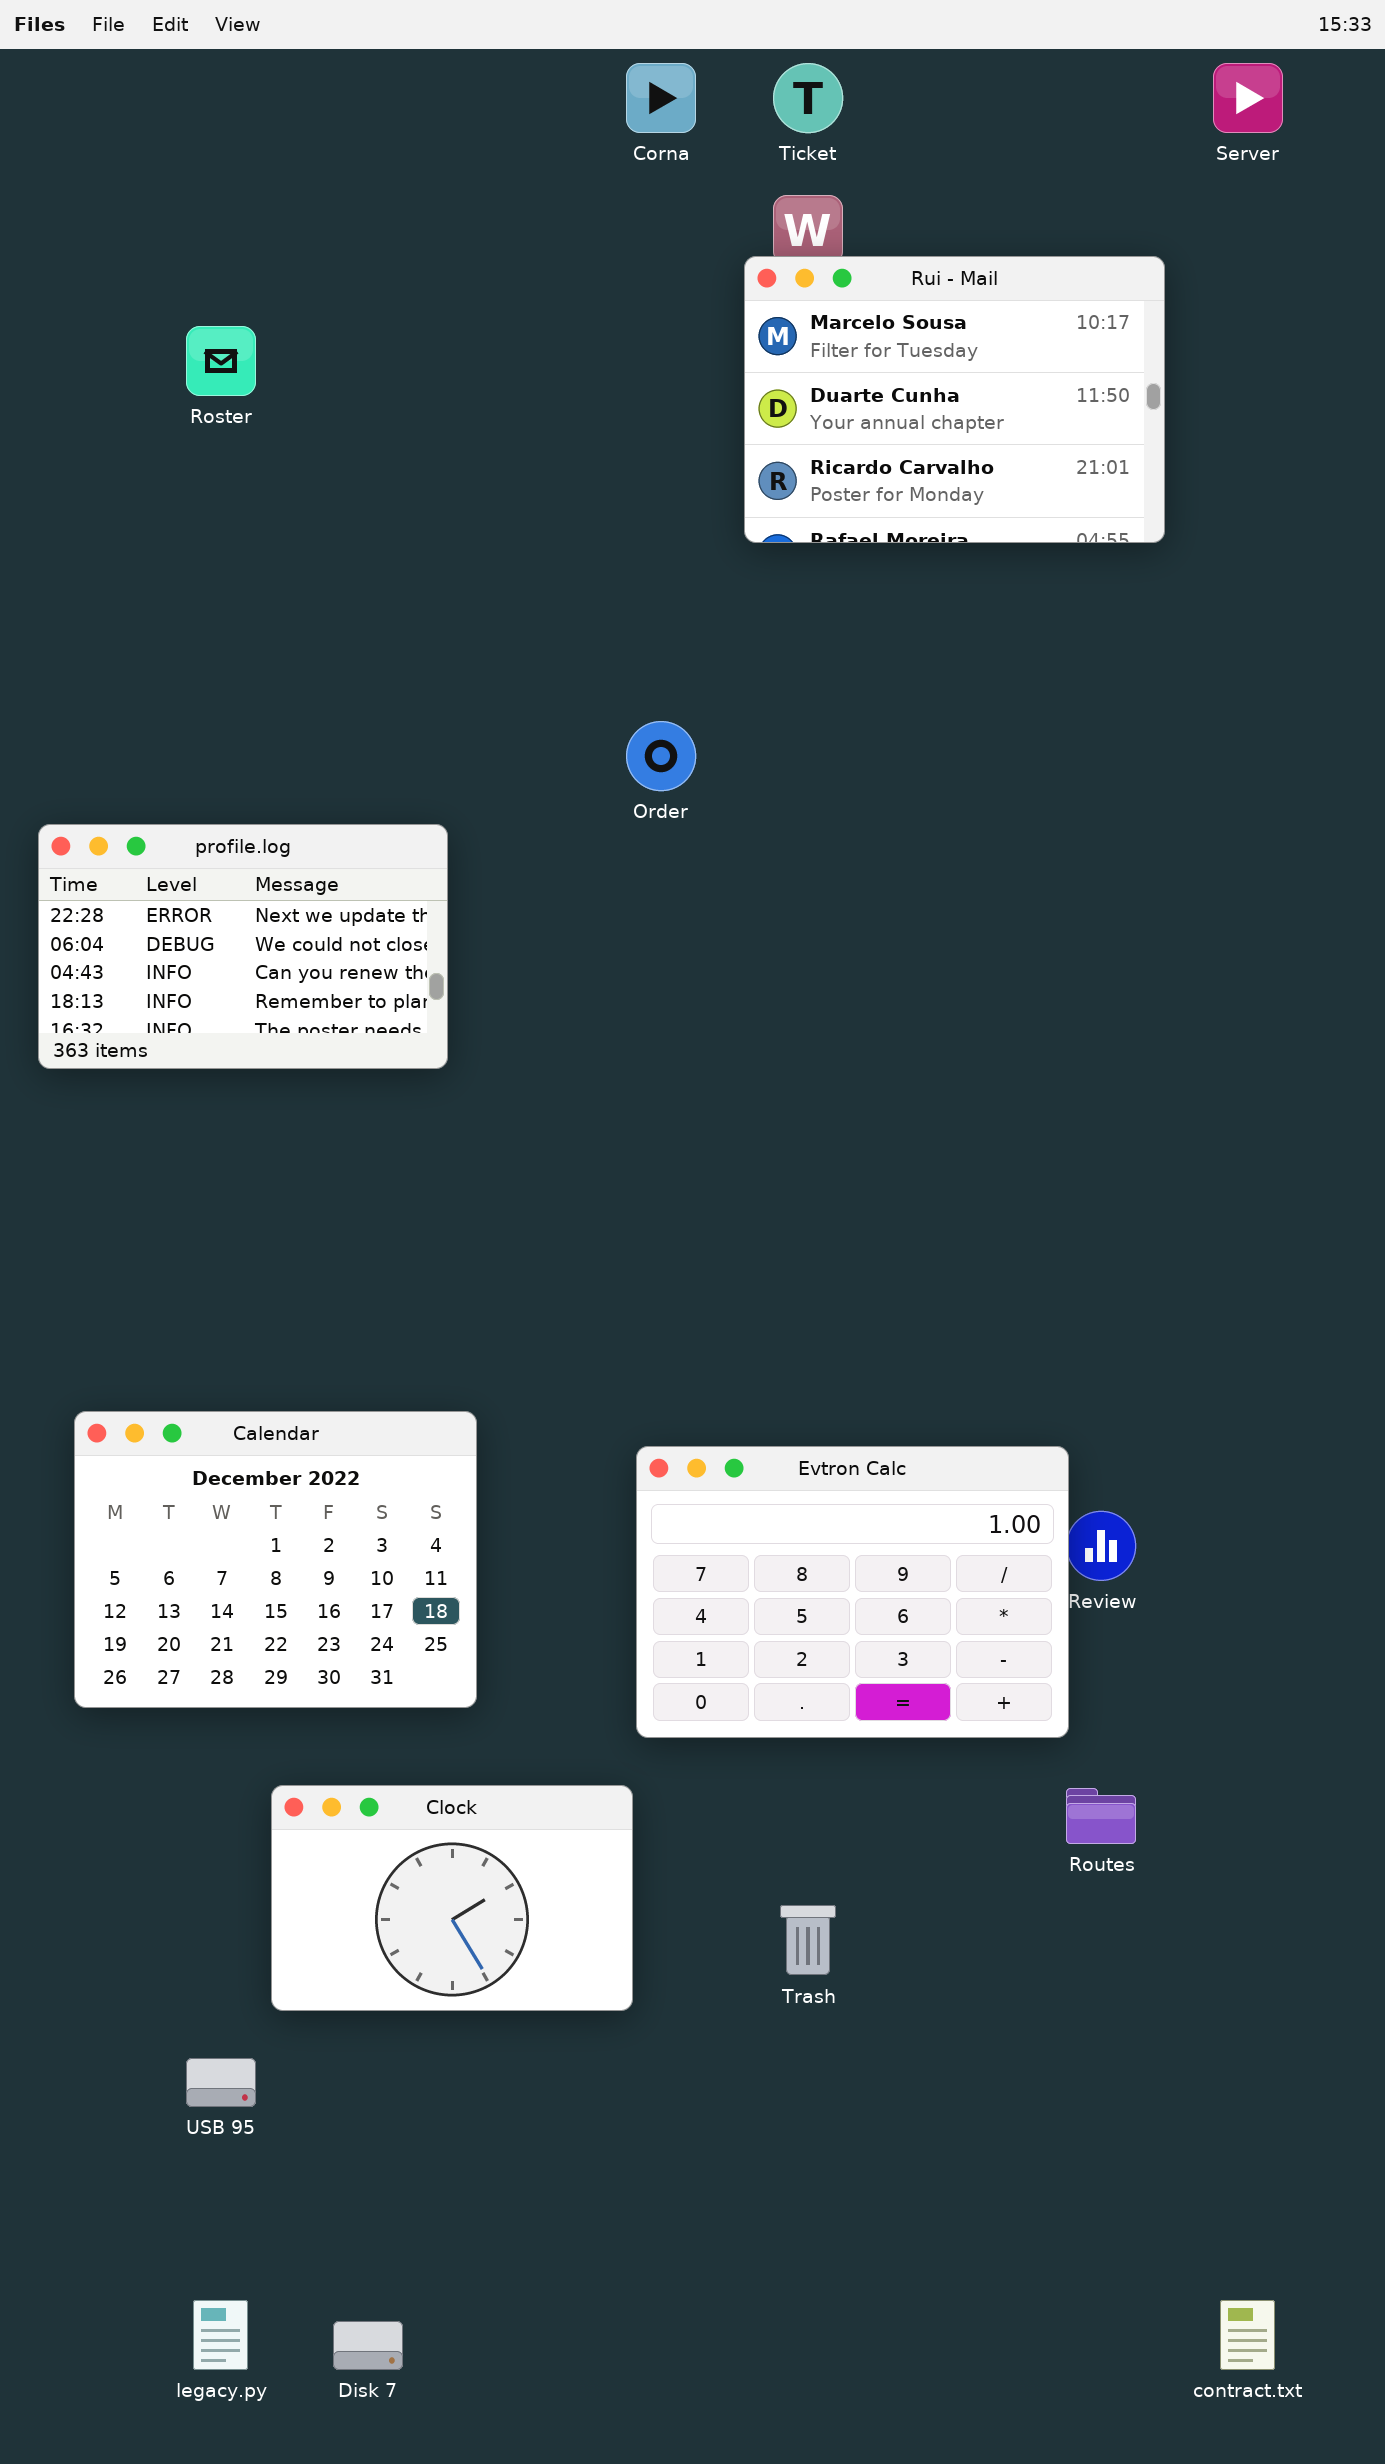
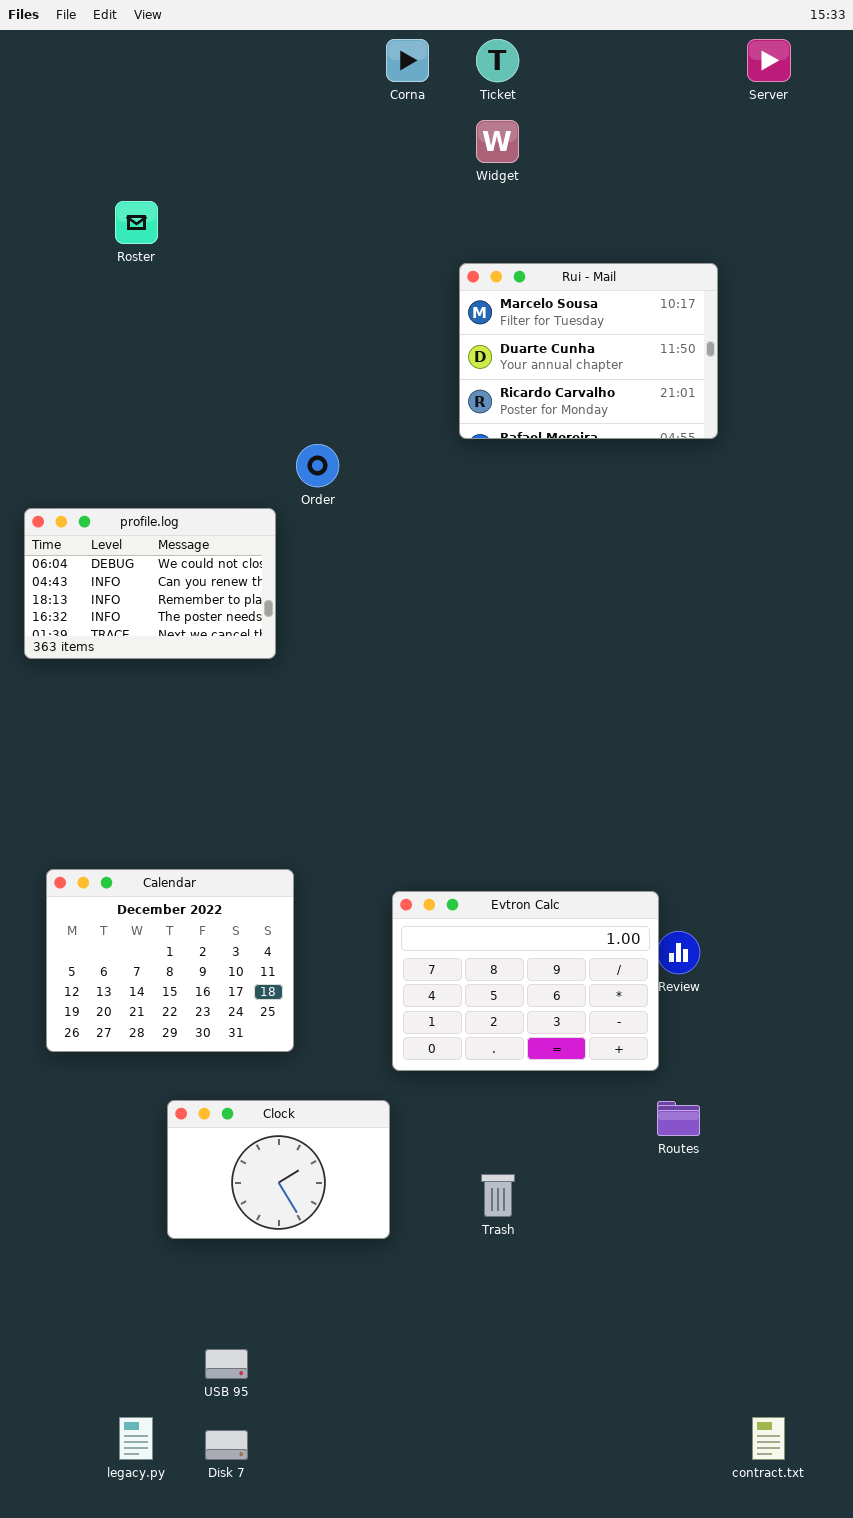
Rui - Mail: [744,256,1165,543] -> [459,263,718,439], moved
Order: [626,721,696,791] -> [296,444,339,487], moved
profile.log: [38,824,448,1069] -> [24,508,276,659], scrolled down 1 row
USB 95: [186,2058,256,2107] -> [205,1349,248,1379], moved

